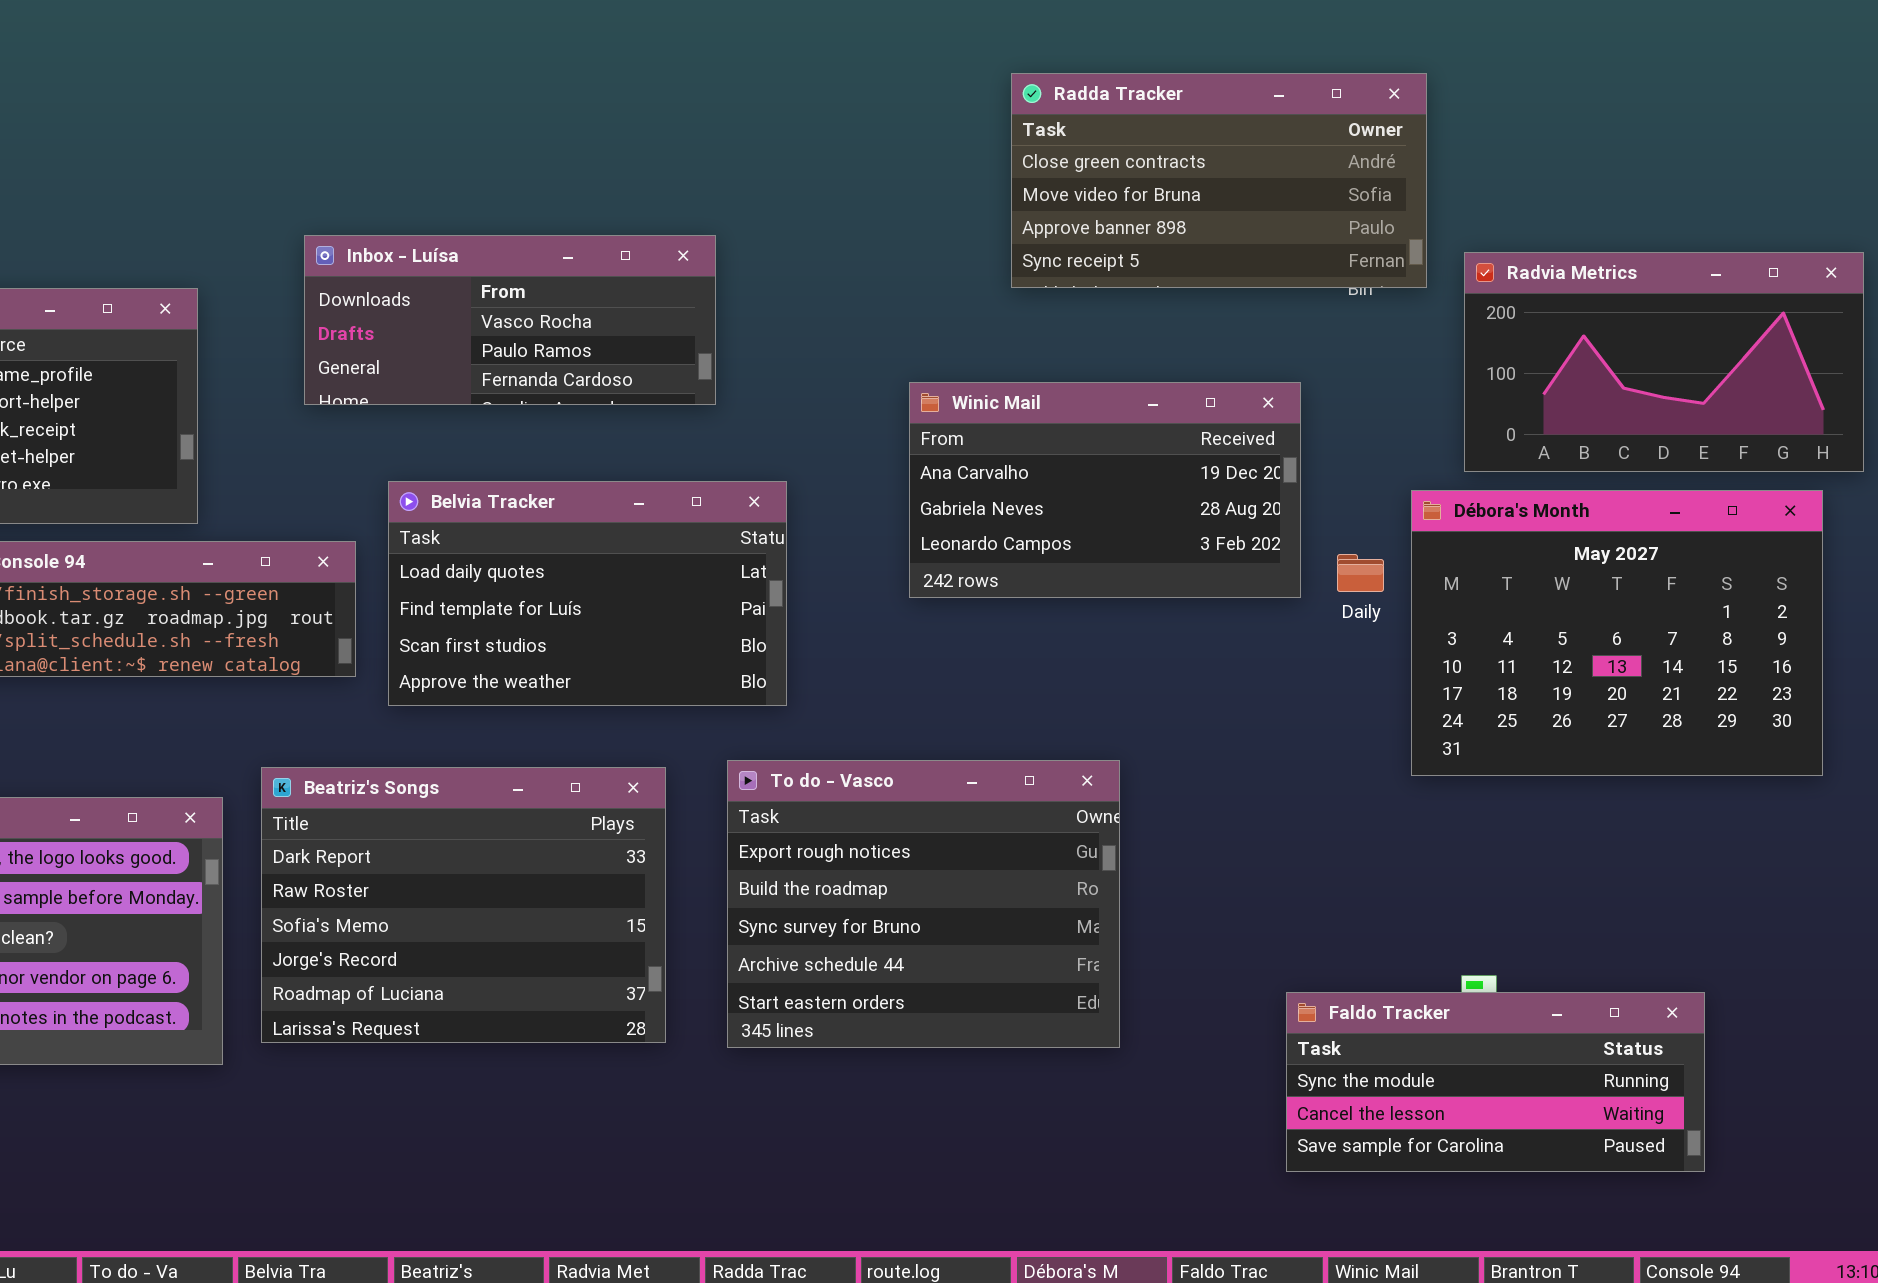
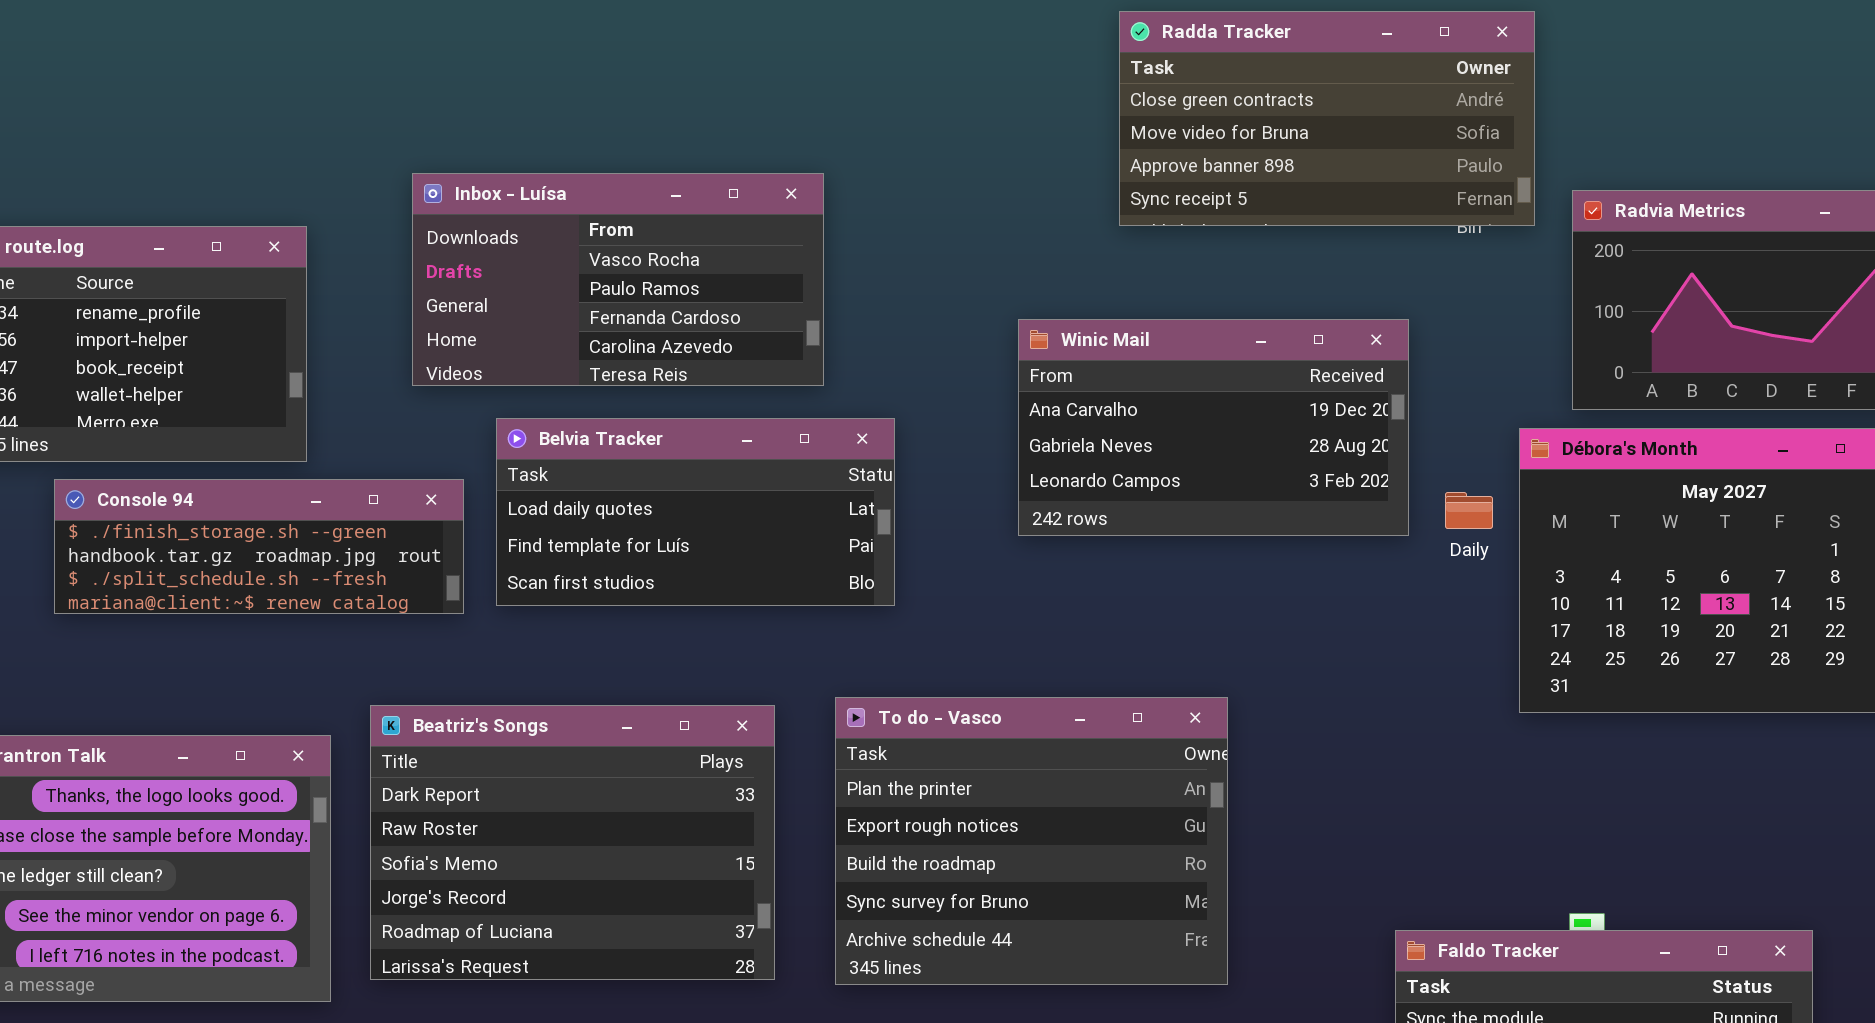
Inbox - Luísa: [304,235,716,405] -> [412,173,824,386], resized
Belvia Tracker: [388,481,787,706] -> [496,418,895,606], resized
To do - Vasco: [727,760,1120,1048] -> [835,697,1228,985], scrolled up 1 row

